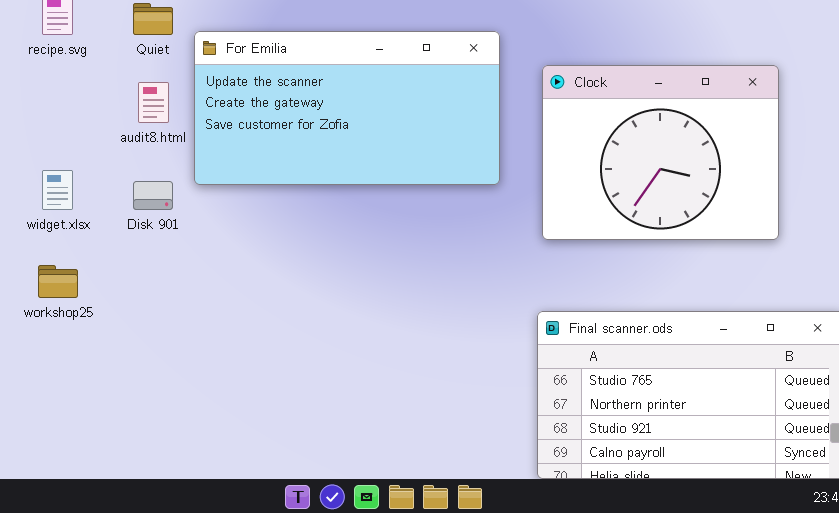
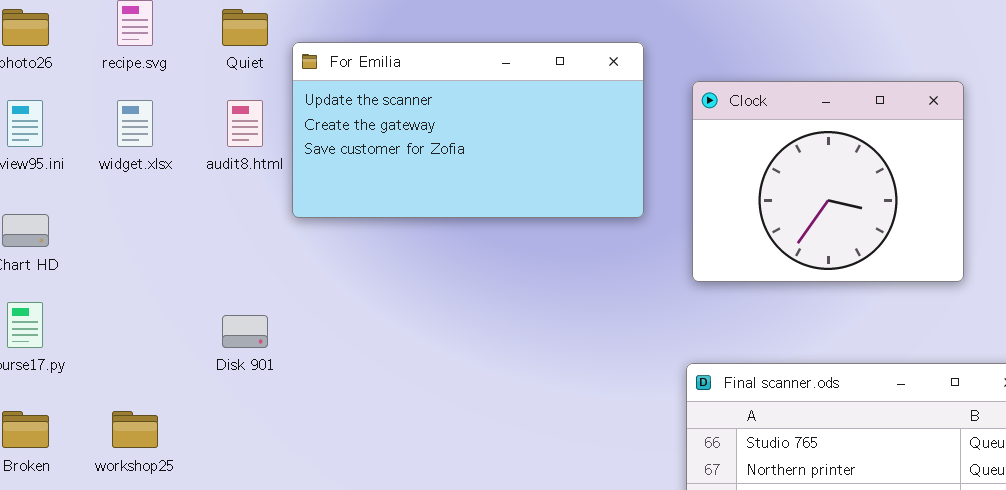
widget.xlsx: [42,170,73,210] -> [117,100,153,147], moved
Disk 901: [133,181,173,210] -> [222,315,268,348], moved
workshop25: [38,265,78,298] -> [112,411,158,448], moved

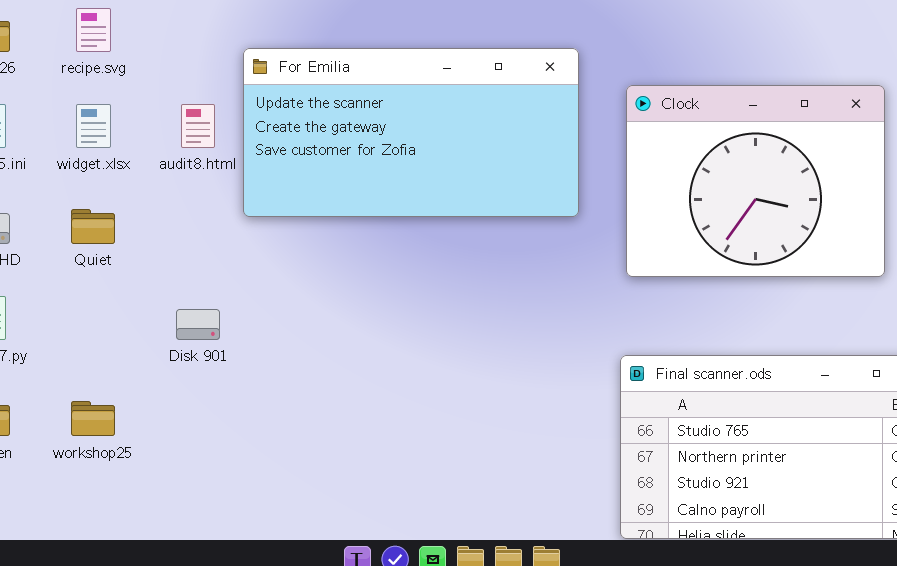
Quiet: [222,9,268,46] -> [71,209,115,244], moved

